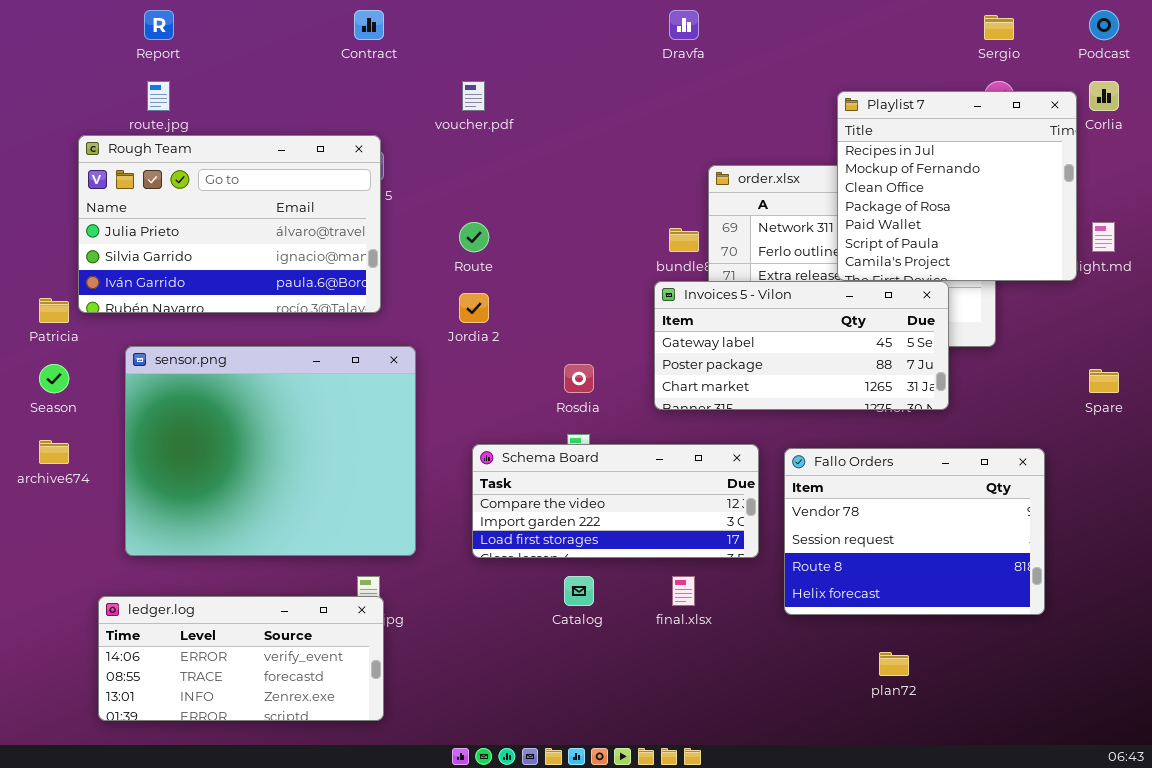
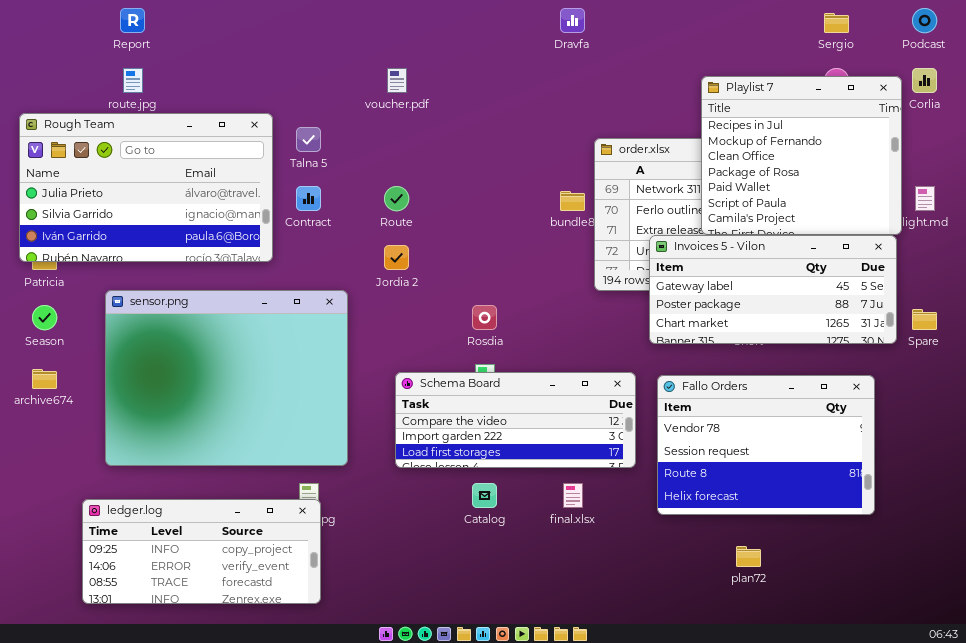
Contract: [354,10,384,40] -> [296,186,321,211], moved
Rough Team: [78,135,381,313] -> [19,113,273,262], moved
Invoices 5 - Vilon: [654,281,949,410] -> [649,235,897,344], moved
ledger.log: [98,596,384,721] -> [82,499,321,604], scrolled up 1 row

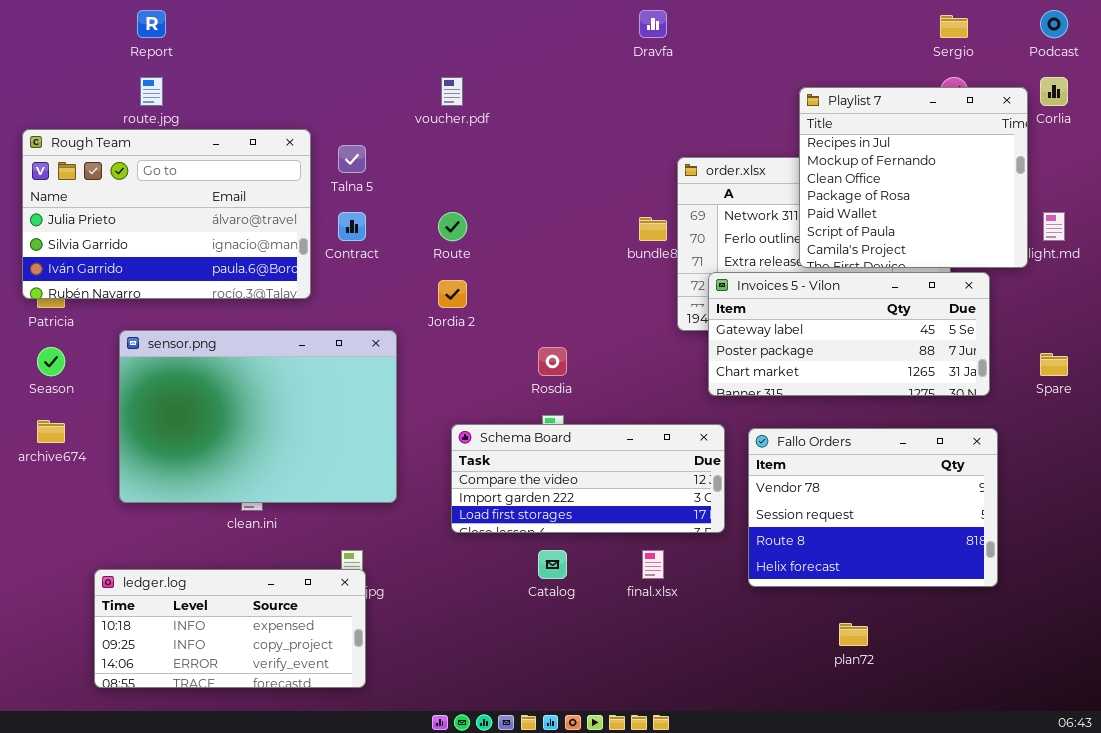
Invoices 5 - Vilon: [649,235,897,344] -> [708,272,990,396], moved
sensor.png: [105,290,348,466] -> [119,330,397,503], resized
ledger.log: [82,499,321,604] -> [94,569,366,688], scrolled up 1 row

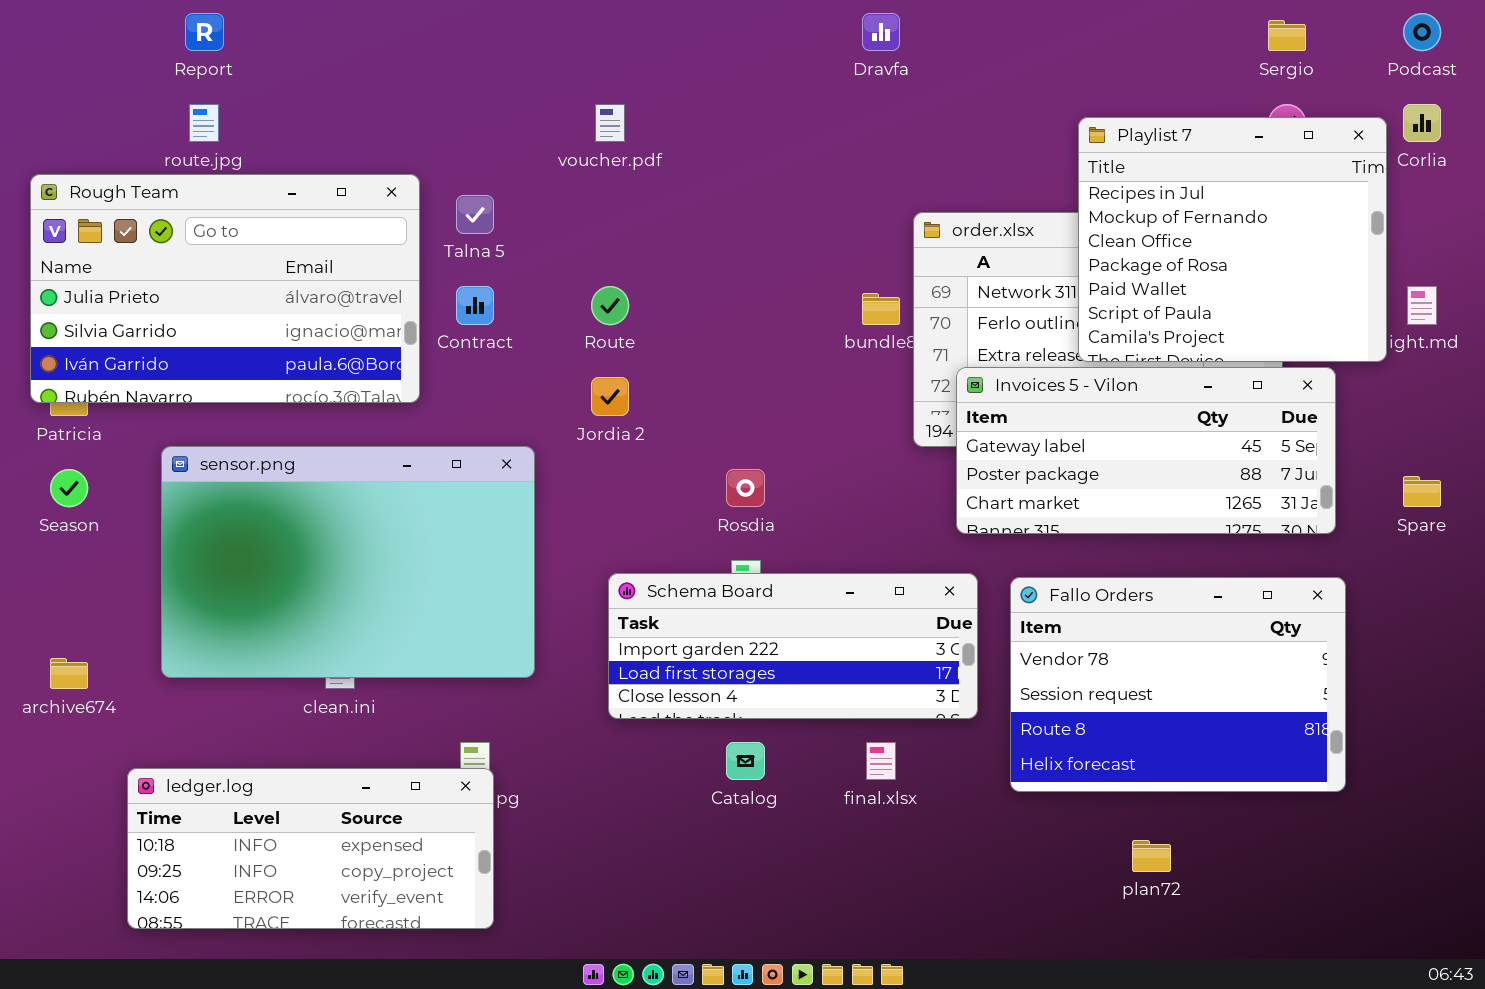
archive674: [37,420,65,443] -> [50,658,88,689], moved
Schema Board: [451,424,725,533] -> [608,573,978,719], scrolled down 1 row

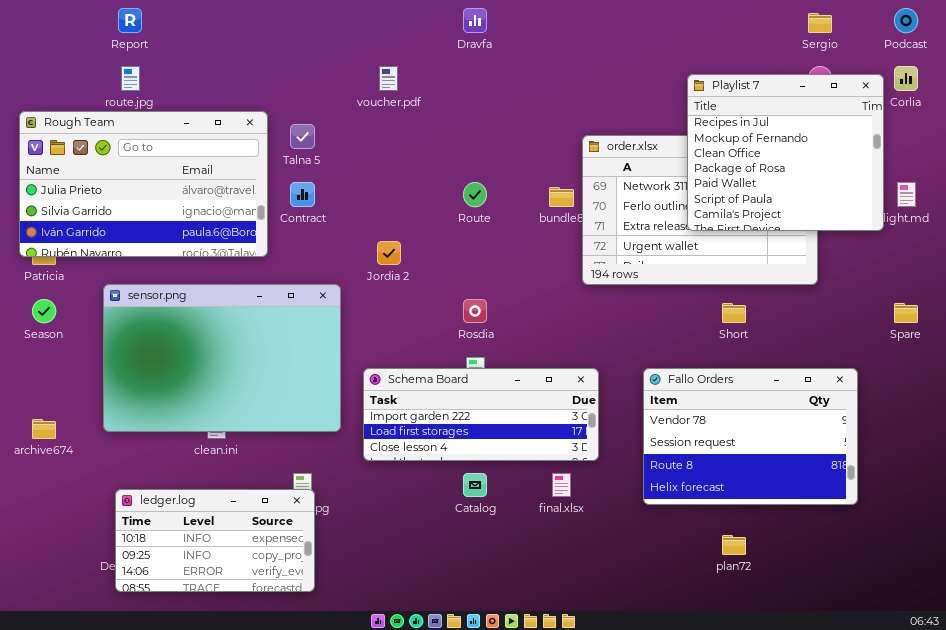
Dravfa: [862,13,900,51] -> [463,8,487,33], moved
Route: [591,286,629,325] -> [463,182,487,207], moved
Invoices 5 - Vilon: [956,367,1336,534] -> none, closed
Schema Board: [608,573,978,719] -> [363,368,599,461], moved
ledger.log: [127,768,494,929] -> [115,489,315,592], resized

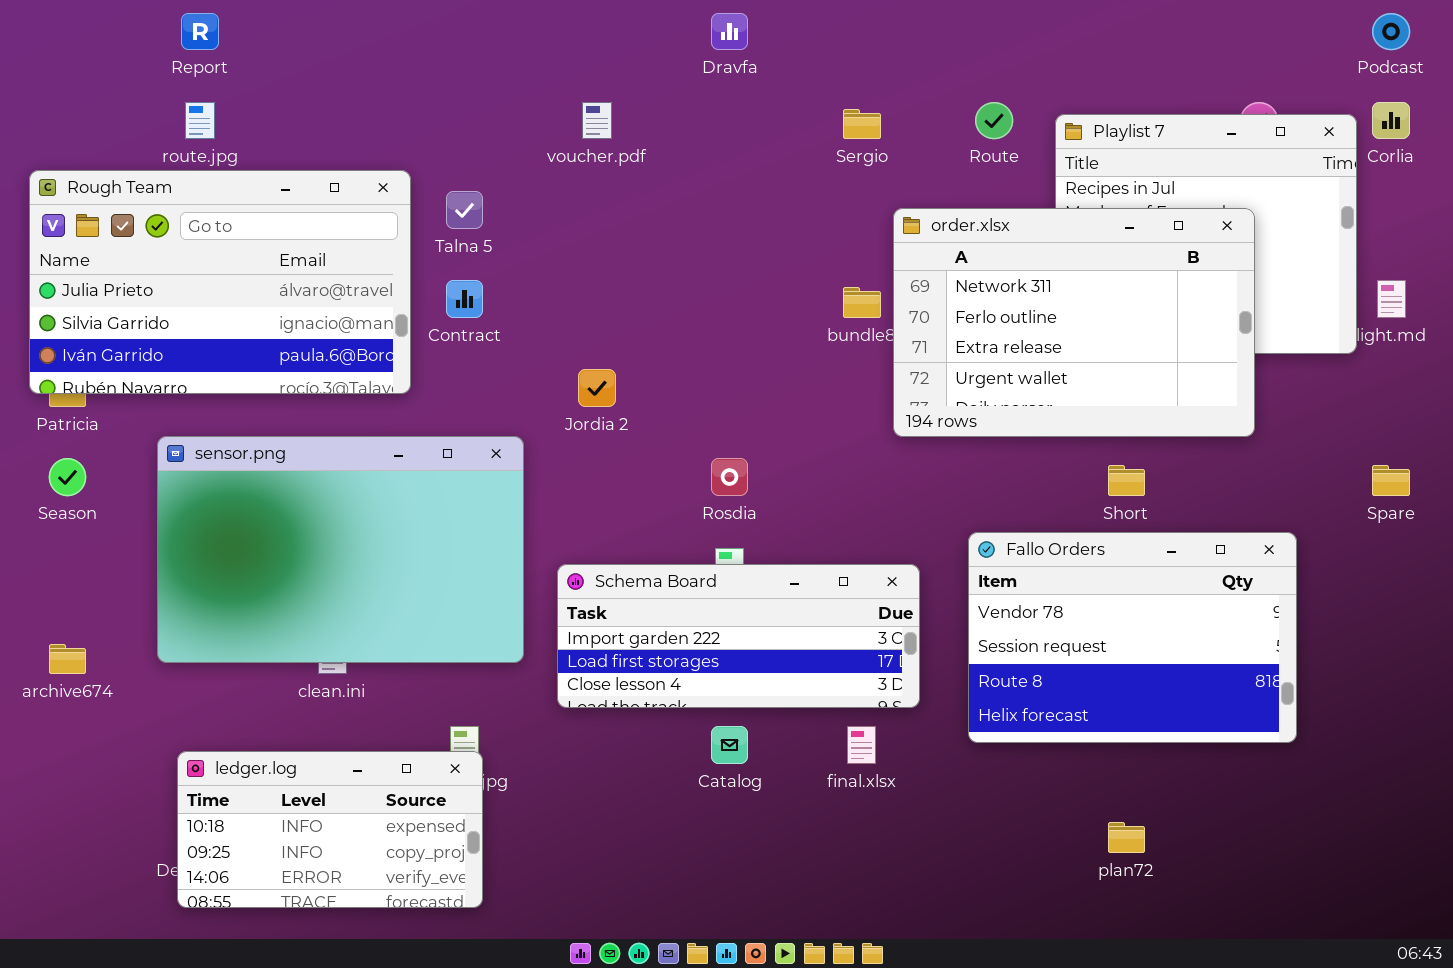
Sergio: [808,13,832,33] -> [843,109,881,139], moved
order.xlsx: [582,135,818,285] -> [893,208,1255,437], raised
Route: [463,182,487,207] -> [975,102,1013,139], moved
Fallo Orders: [643,368,858,505] -> [968,532,1297,743], moved

